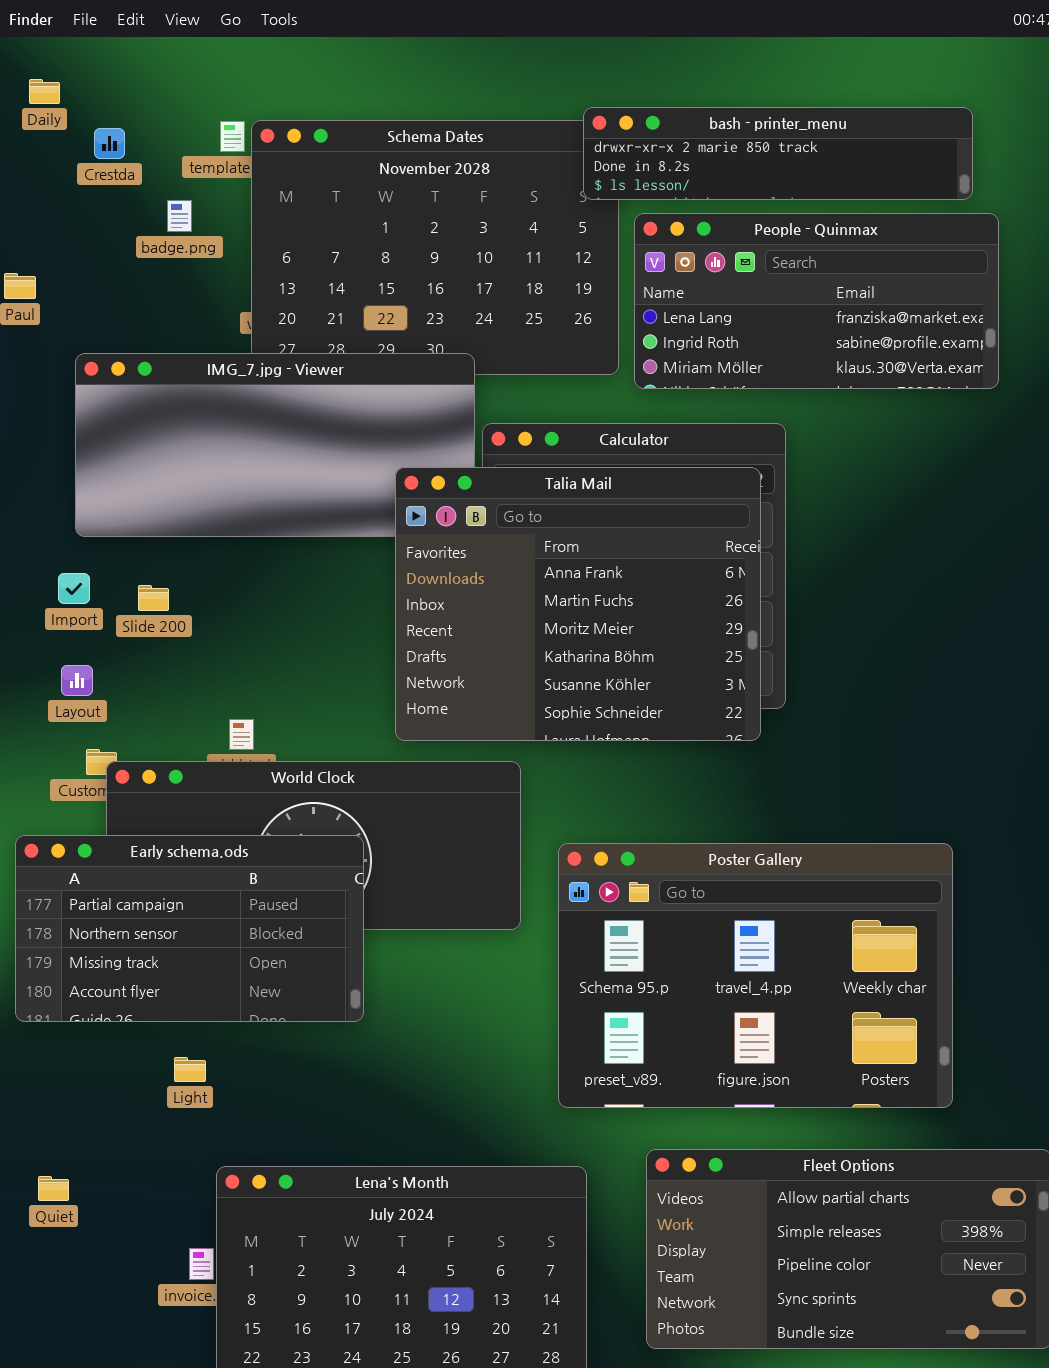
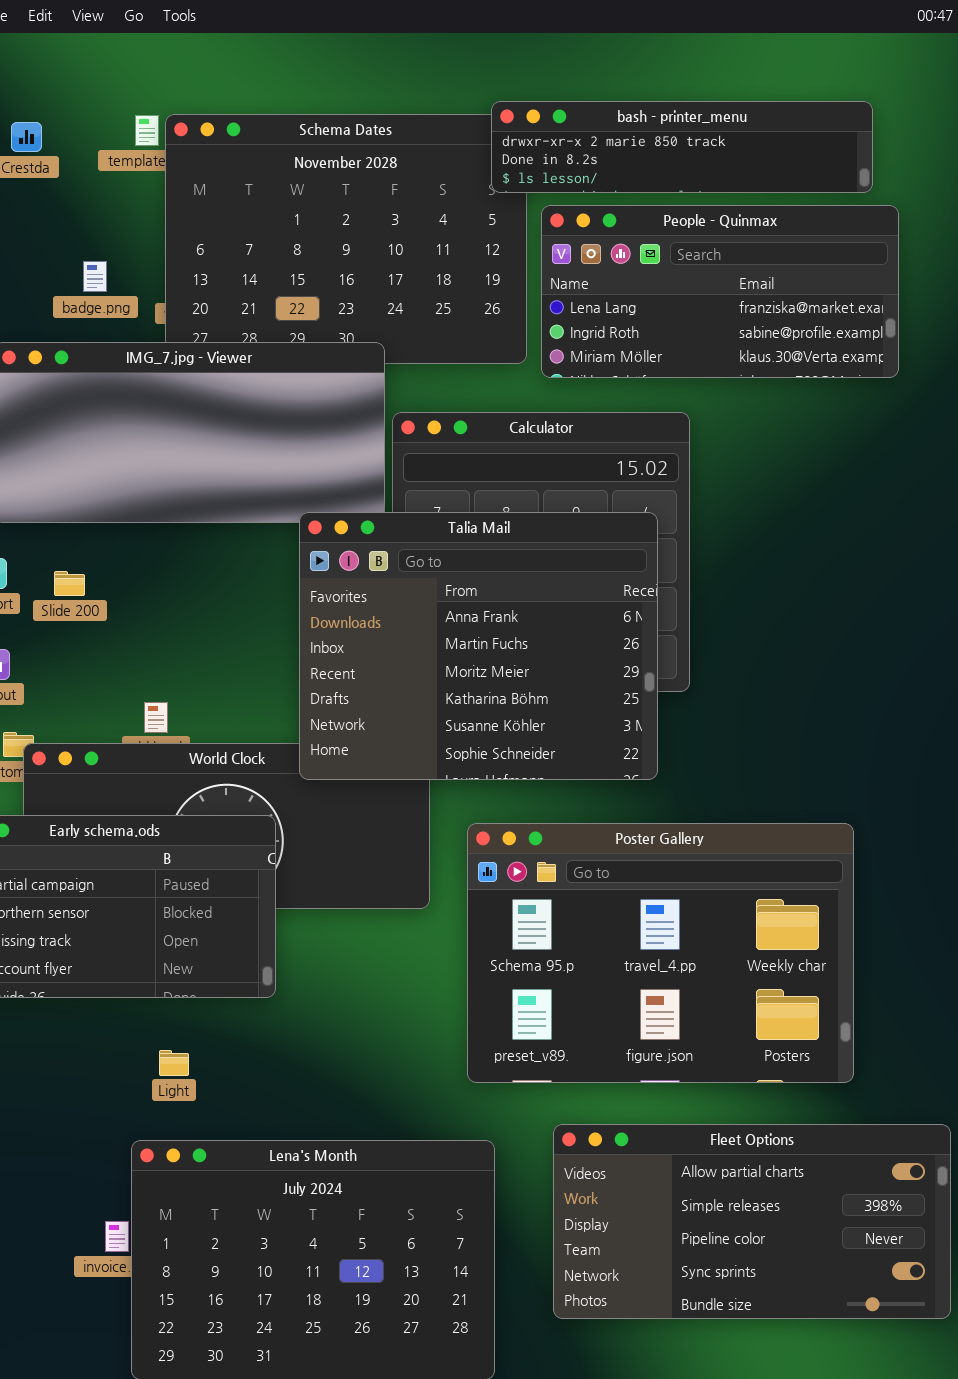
badge.png: [167,200,192,232] -> [83,261,107,292], moved
Talia Mail: [395,467,761,741] -> [299,512,658,780], moved
Light: [174,1057,206,1082] -> [159,1050,189,1076], moved

